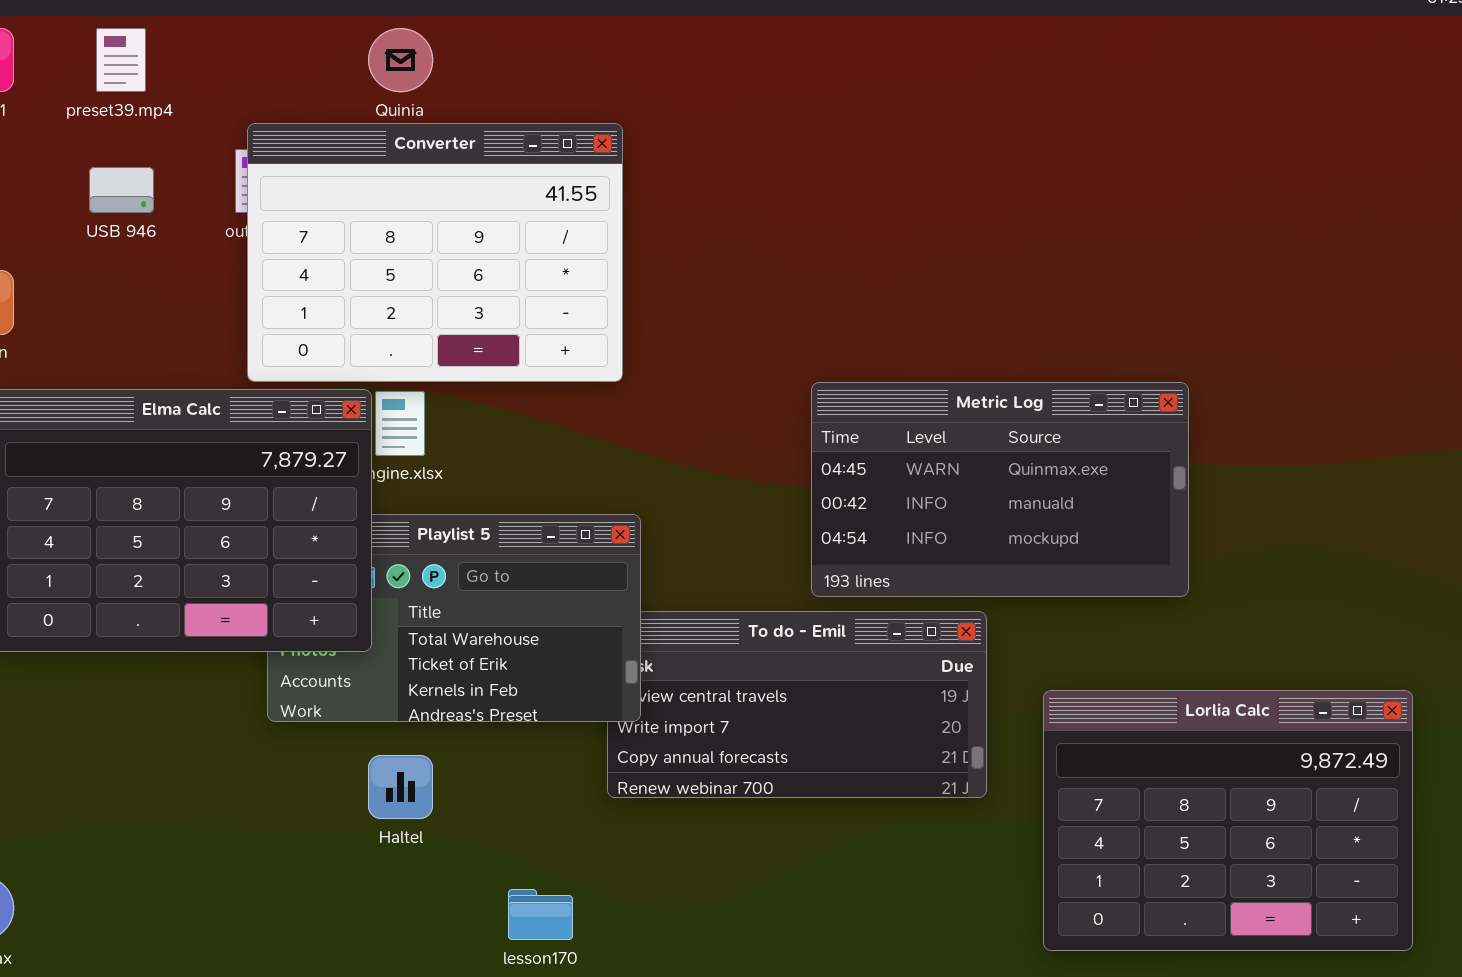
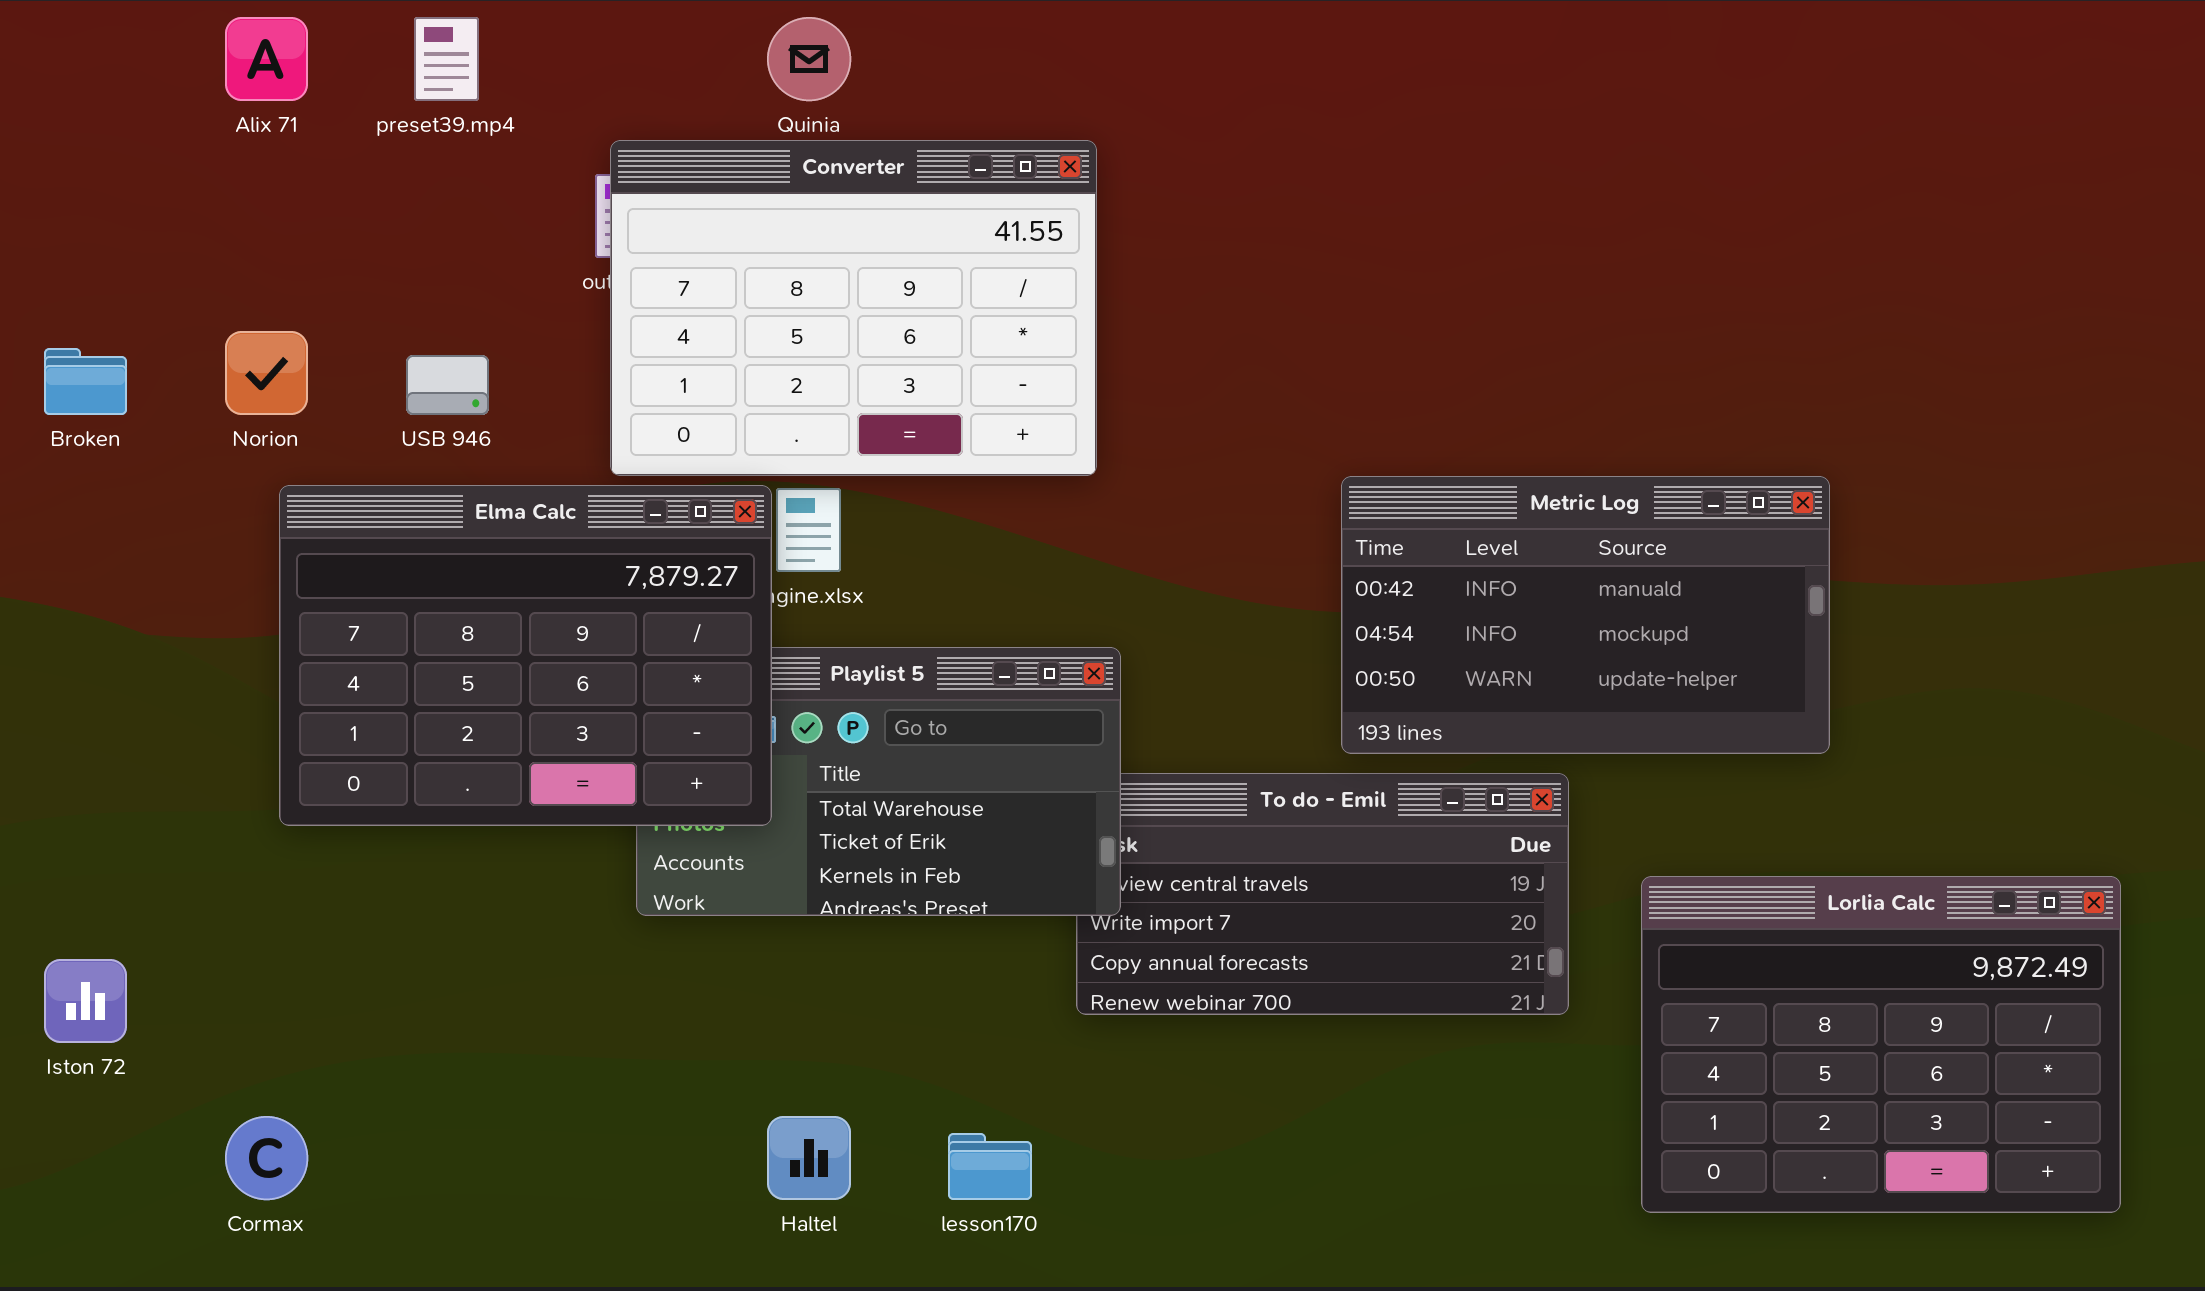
USB 946: [89,167,154,213] -> [406,355,489,415], moved
Metric Log: [811,382,1189,597] -> [1341,476,1830,754], scrolled down 1 row
Haltel: [368,755,433,819] -> [767,1116,851,1200], moved

